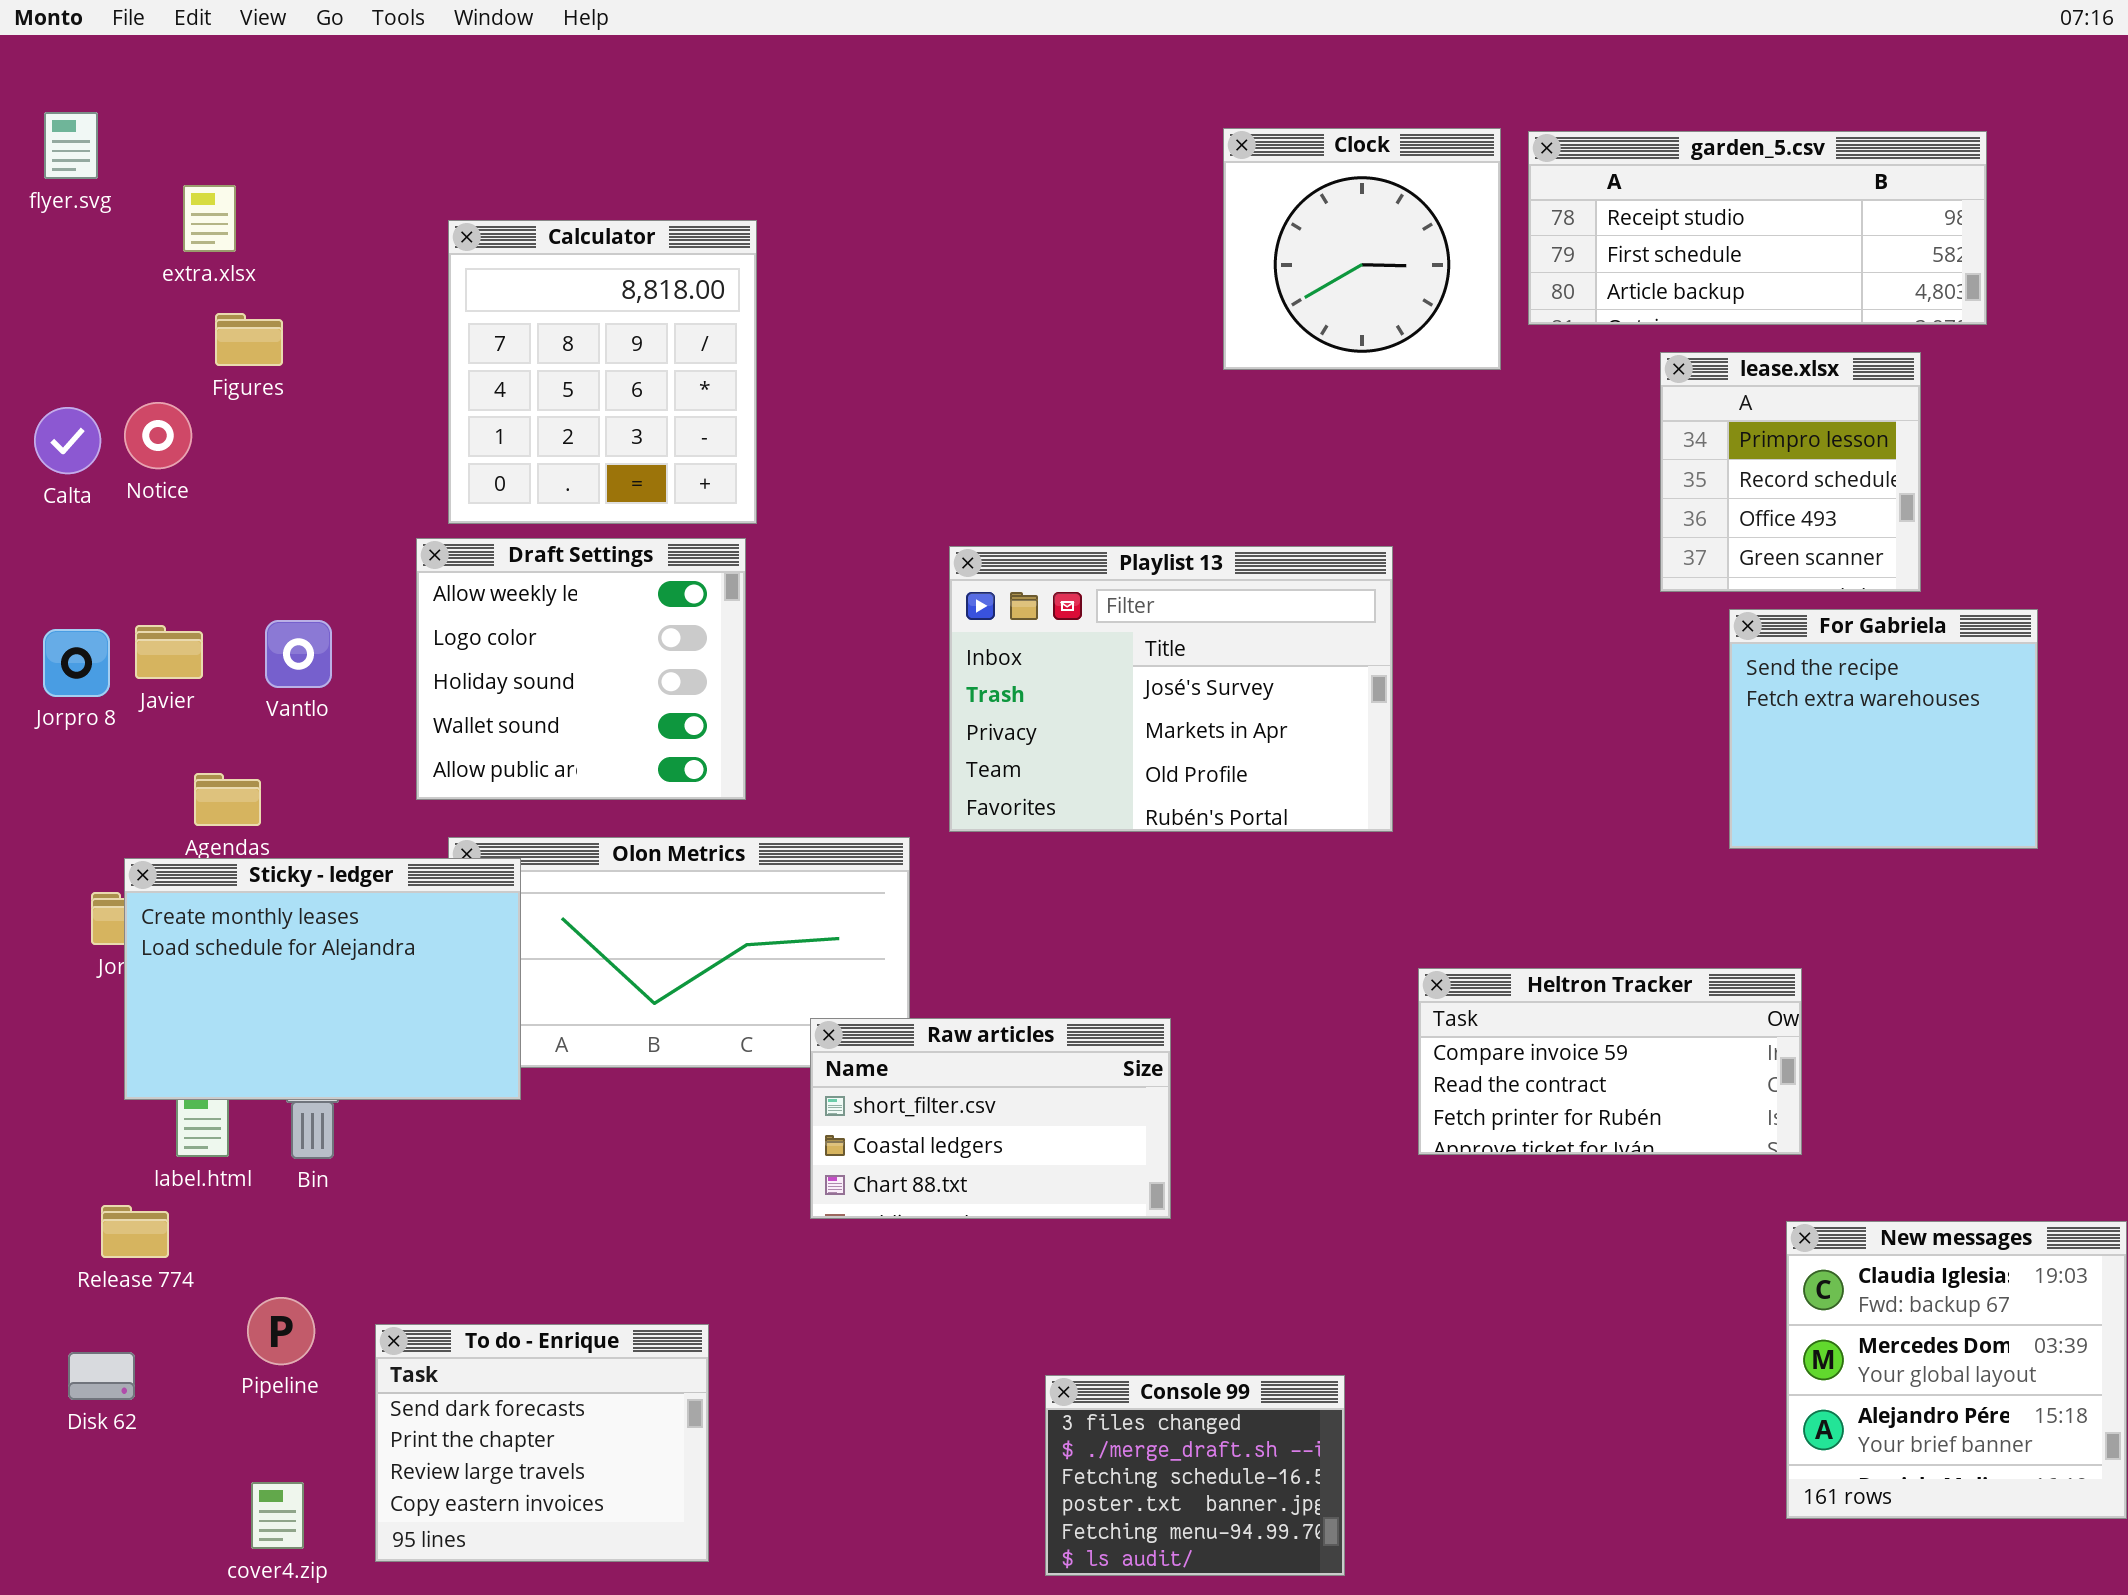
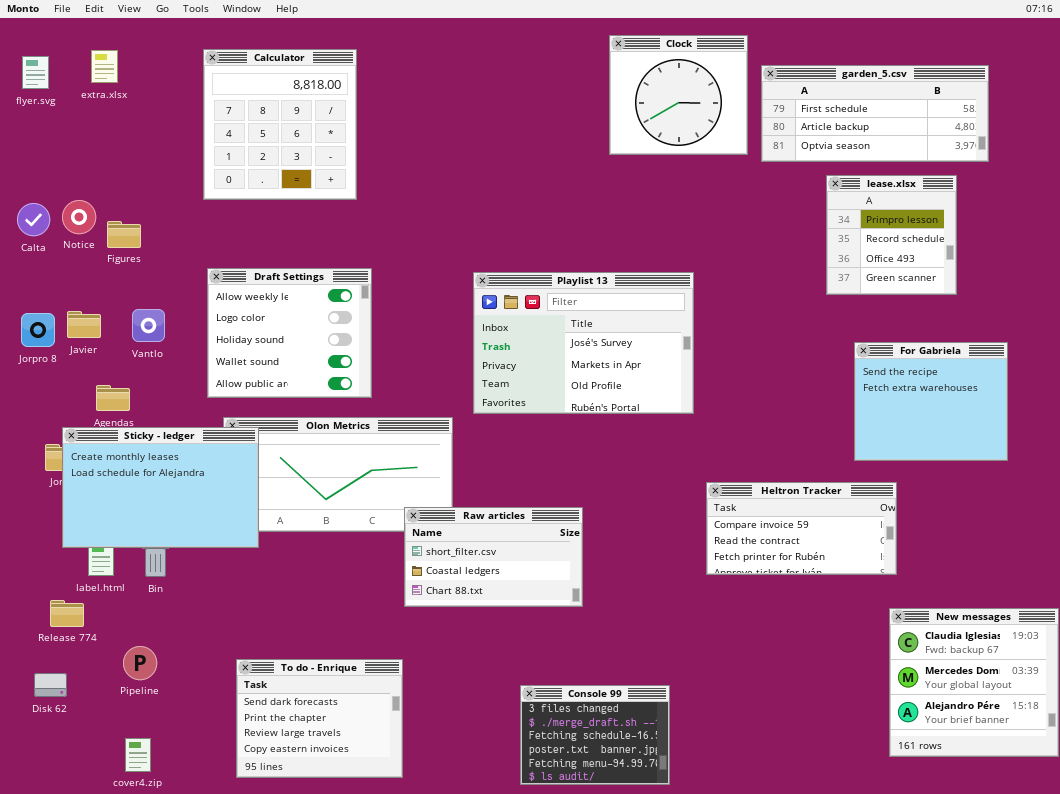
Clock: [1223,128,1501,370] -> [609,35,748,155], moved
garden_5.csv: [1528,131,1987,325] -> [761,65,989,162], scrolled down 1 row
extra.xlsx: [183,185,236,252] -> [91,50,118,83], moved
Calculator: [448,220,757,524] -> [203,49,357,200], moved
Figures: [215,313,283,366] -> [107,221,141,248], moved
For Gabriela: [1729,609,2038,849] -> [854,342,1008,461], moved
To do - Enrique: [375,1324,709,1562] -> [236,659,403,778], moved

